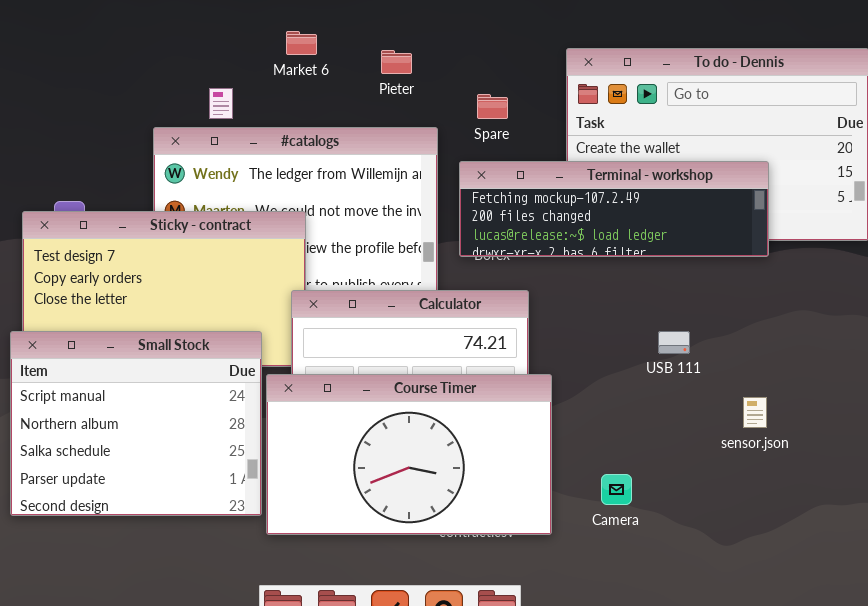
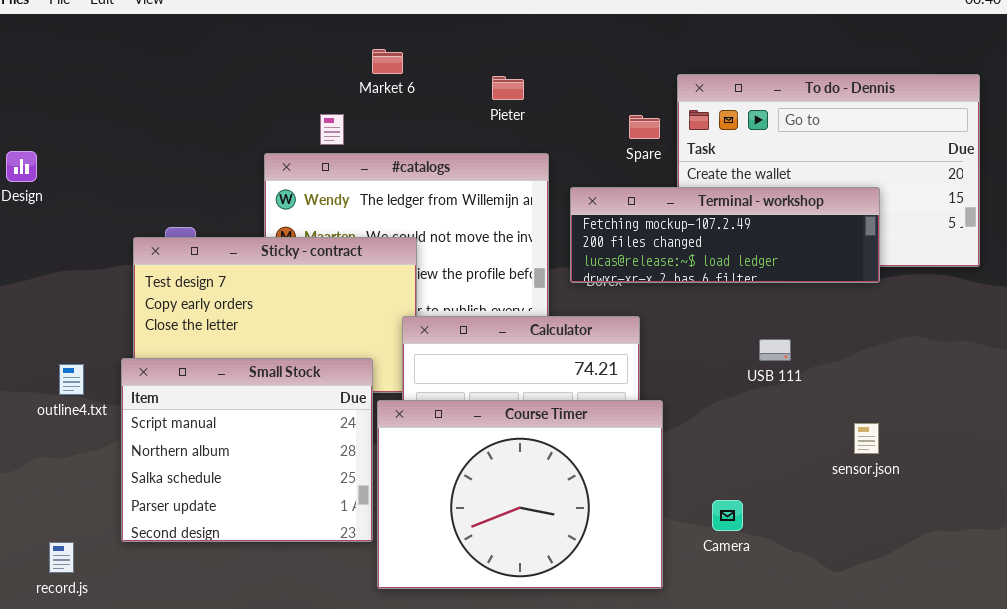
Market 6: [286,31,317,55] -> [372,49,403,74], moved
Spare: [477,94,508,119] -> [629,115,660,139], moved
USB 111: [658,331,690,354] -> [759,339,791,361], moved
Course Timer: [266,374,552,535] -> [377,400,663,589], resized

